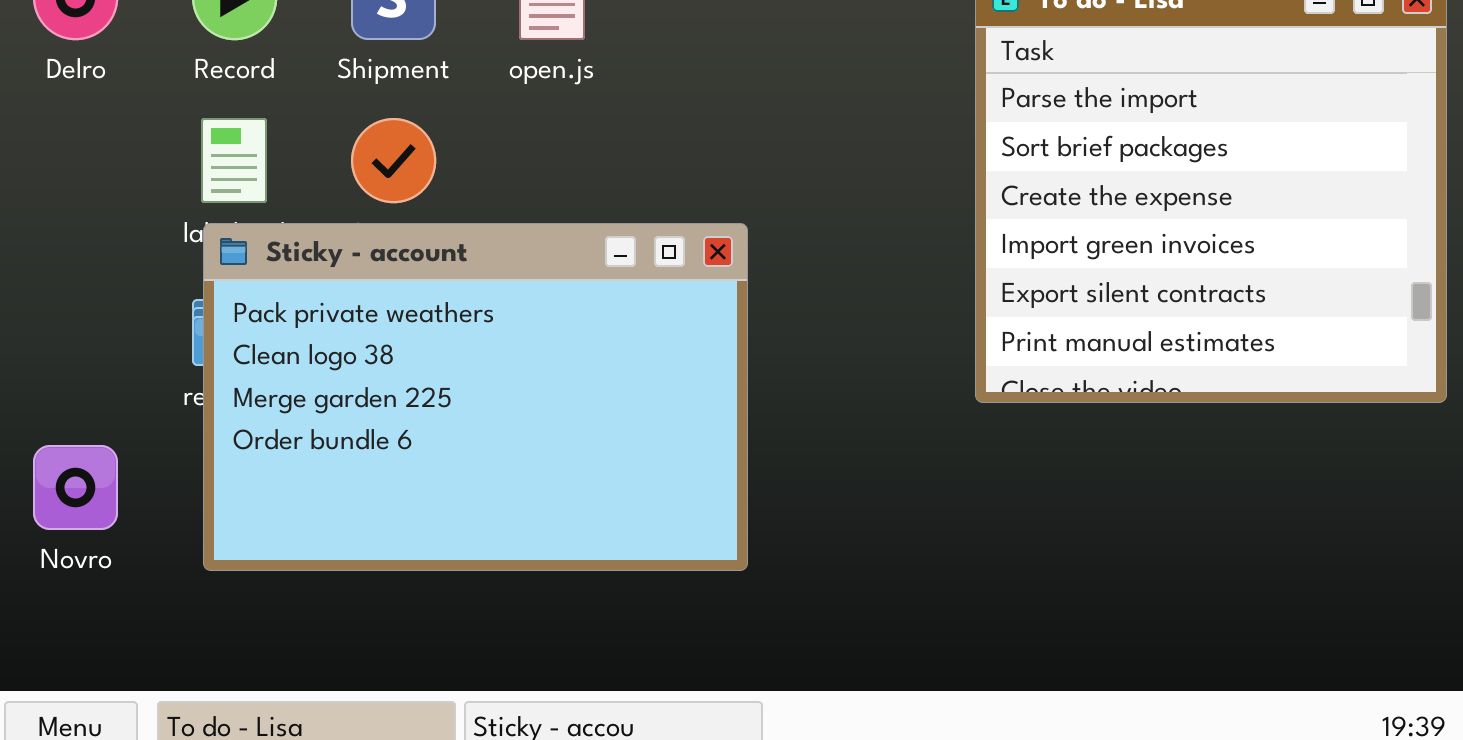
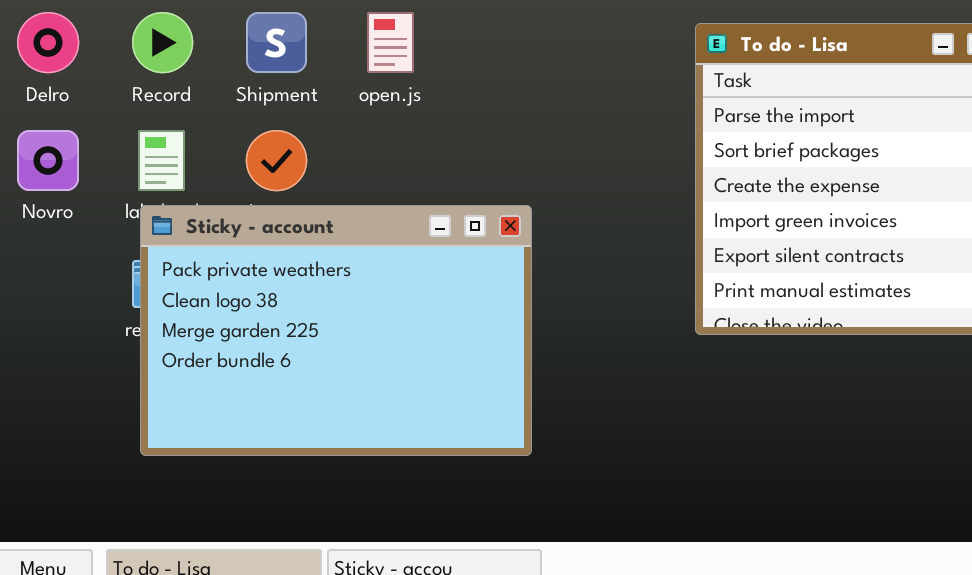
Novro: [33,445,118,530] -> [17,130,79,191], moved

